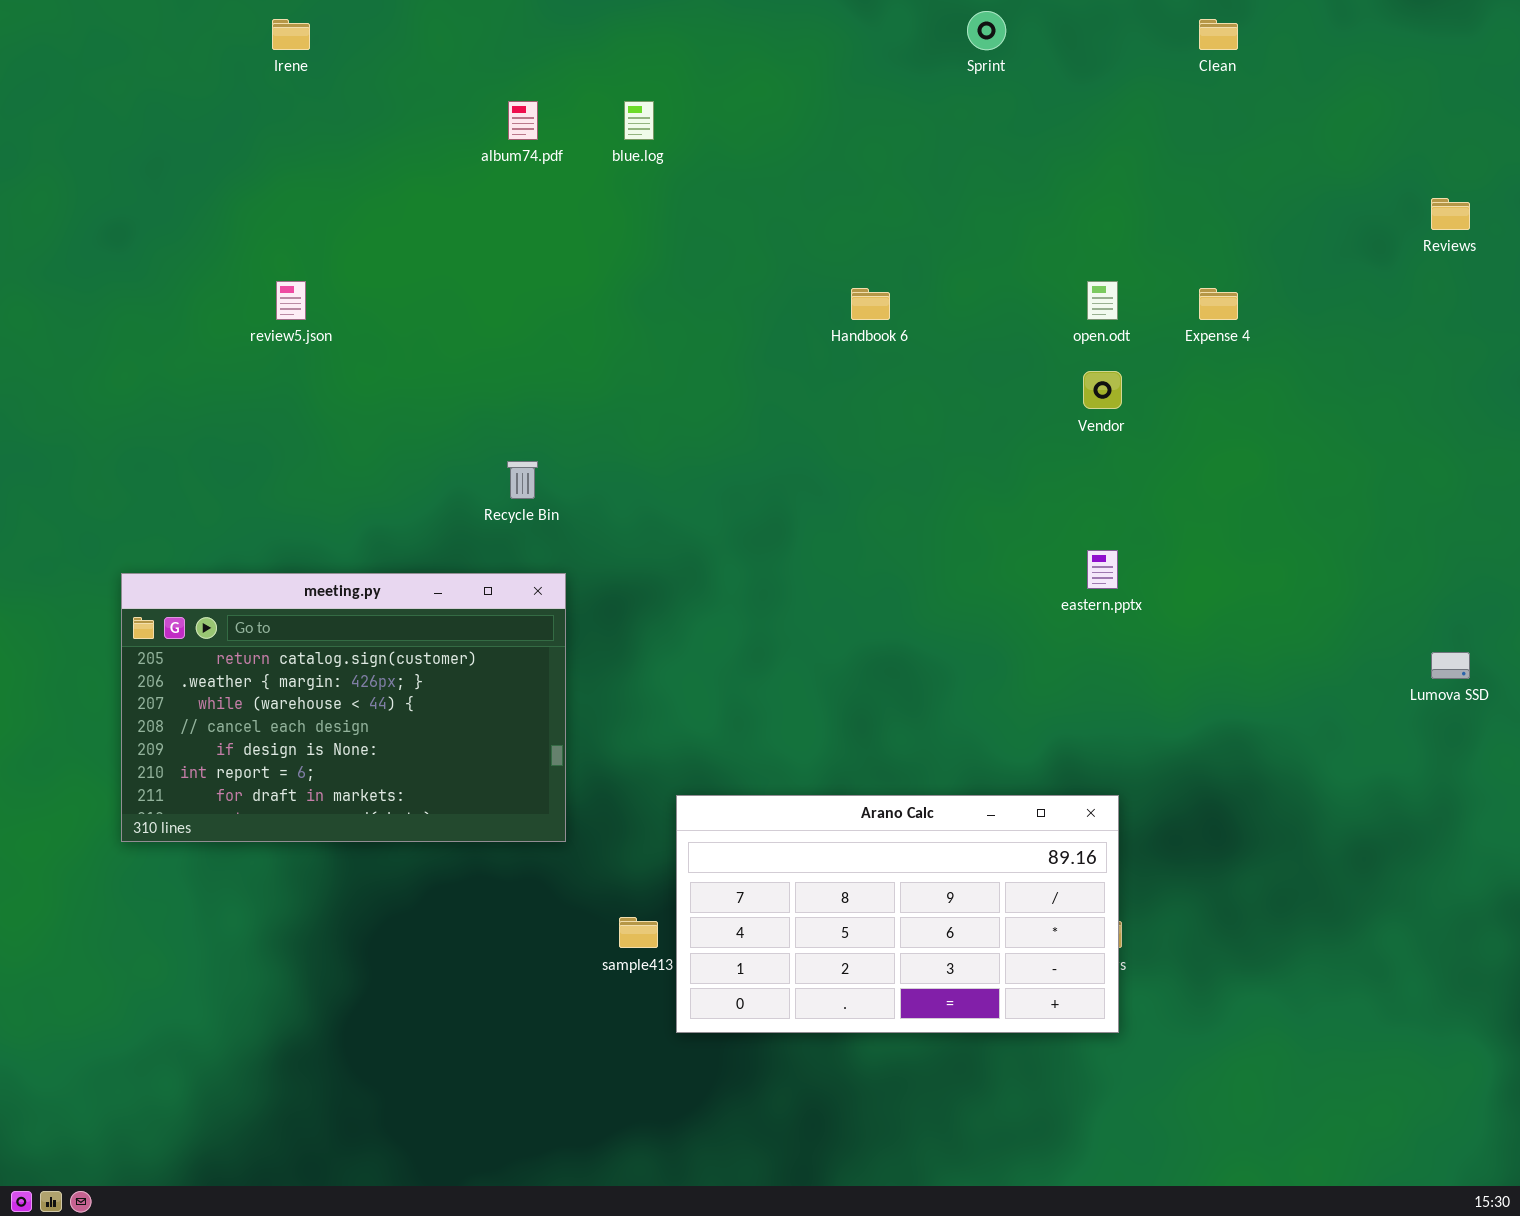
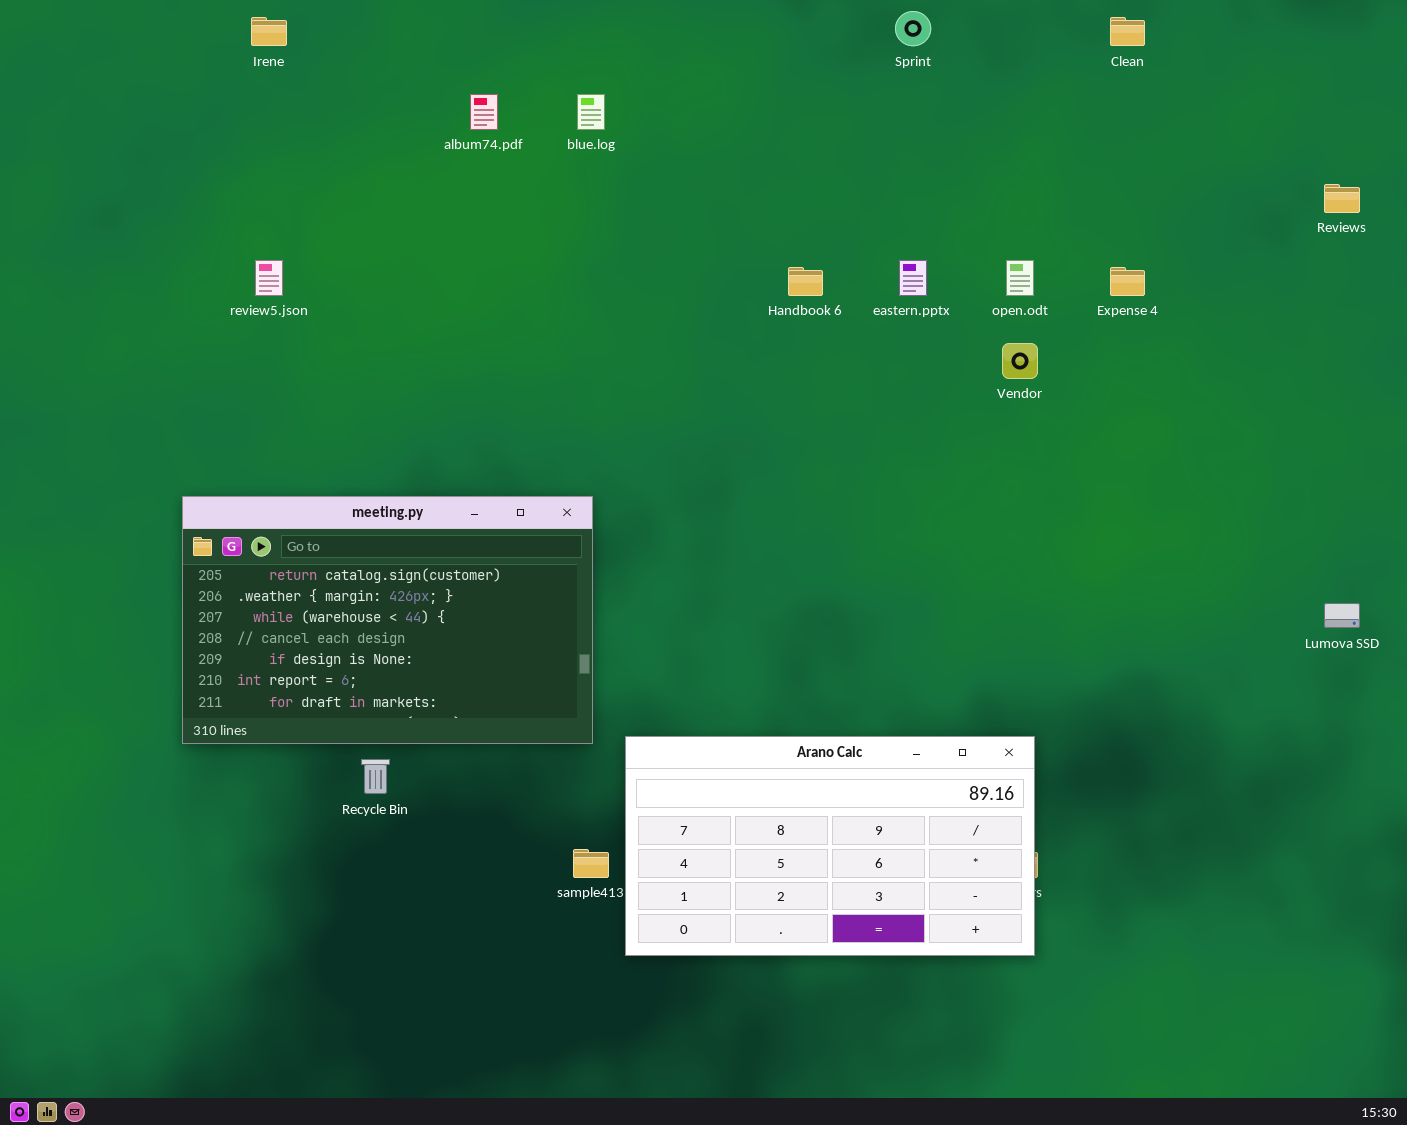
Recycle Bin: [507,461,538,499] -> [361,759,390,794], moved
eastern.pptx: [1087,550,1118,589] -> [899,260,927,296], moved
meeting.py: [121,573,566,842] -> [182,496,593,744], moved

